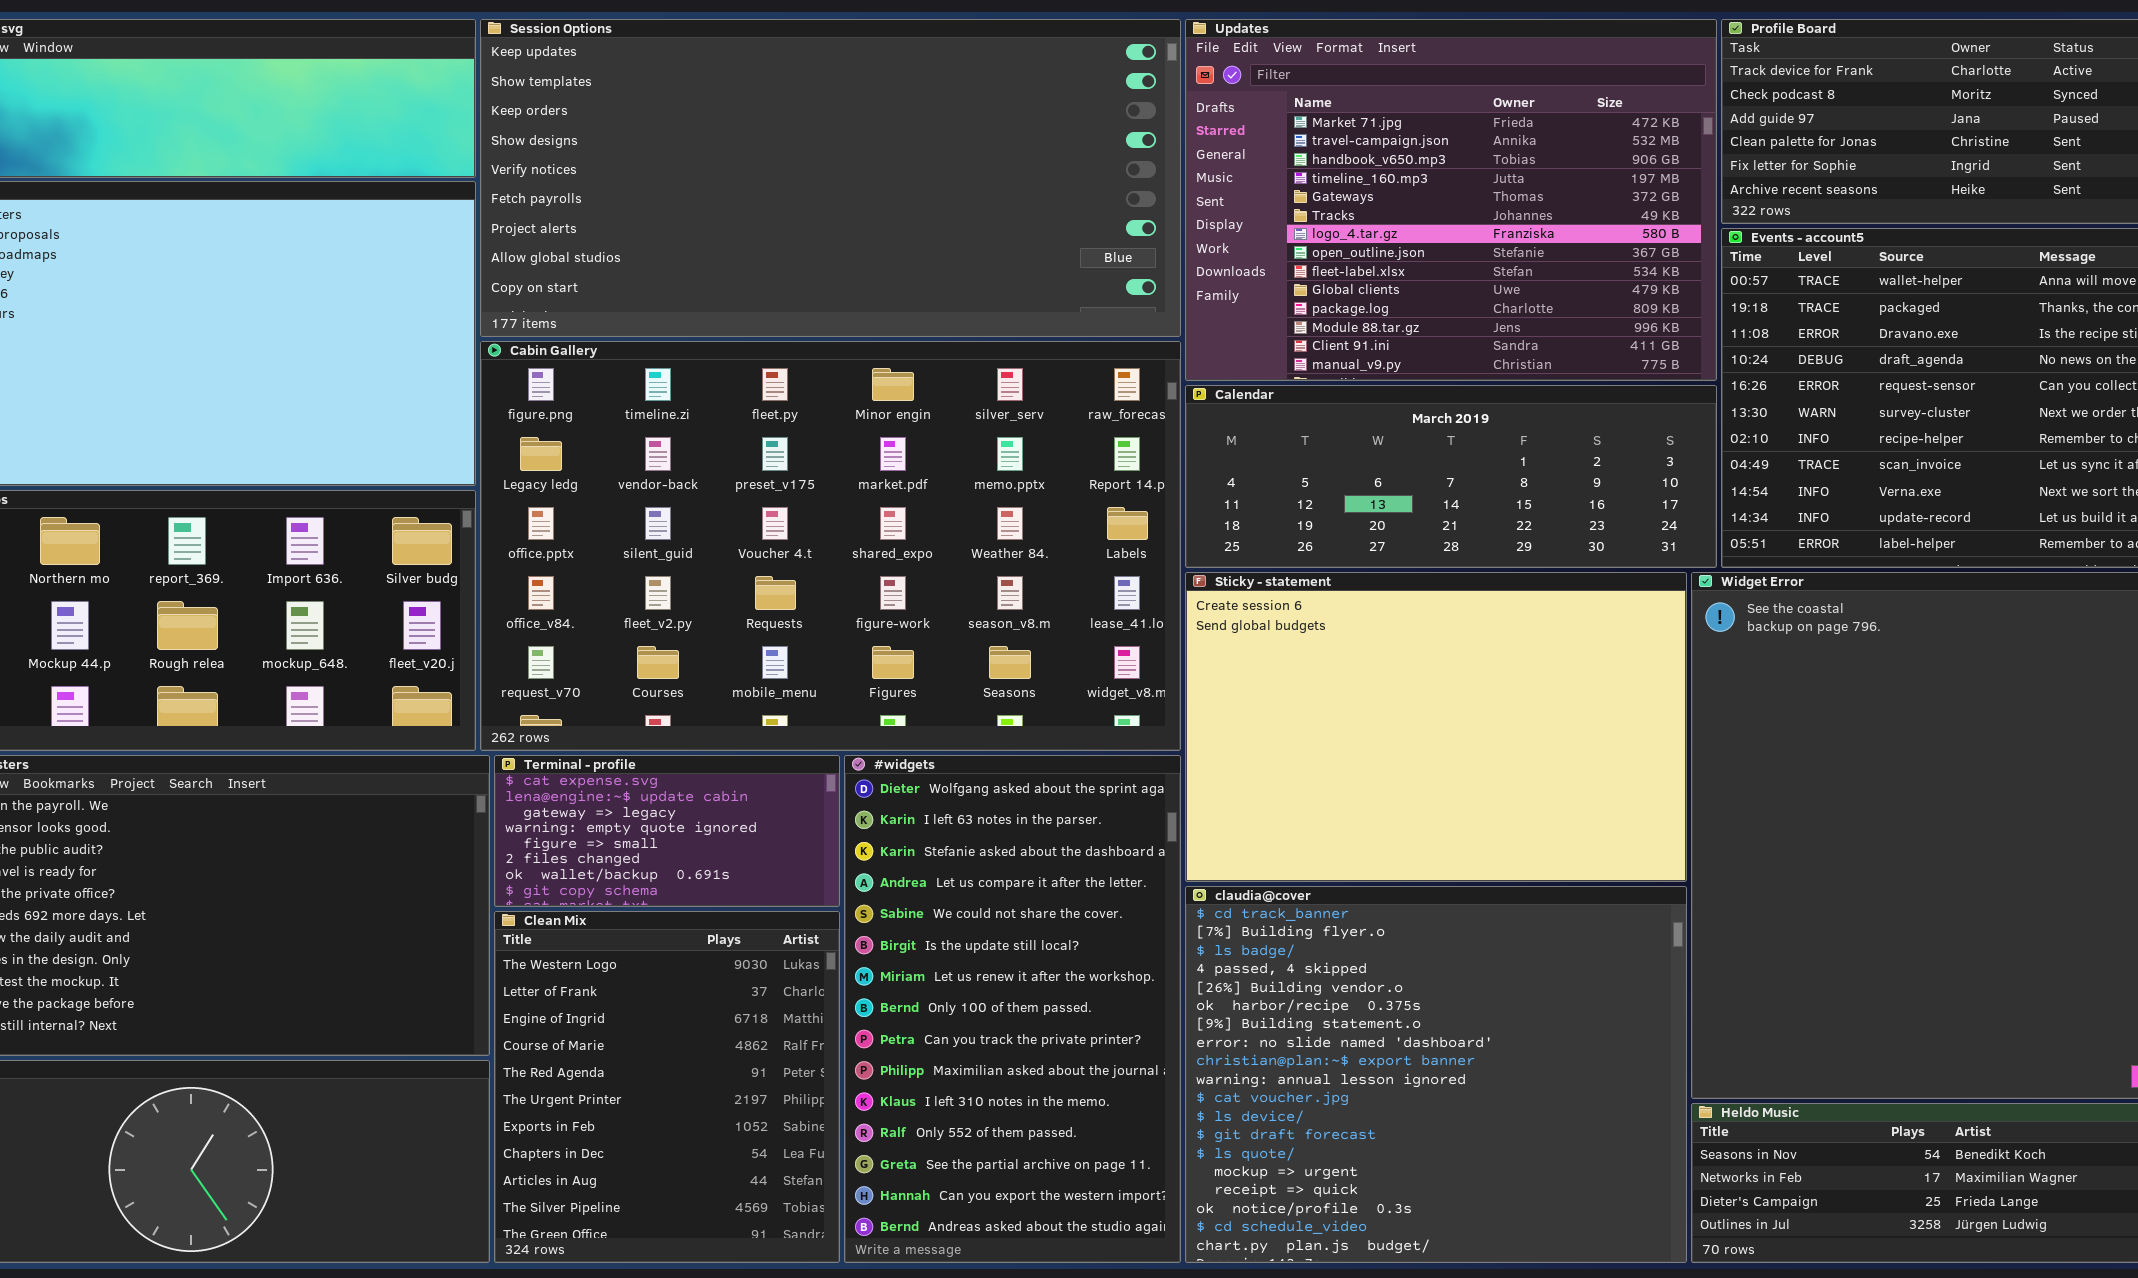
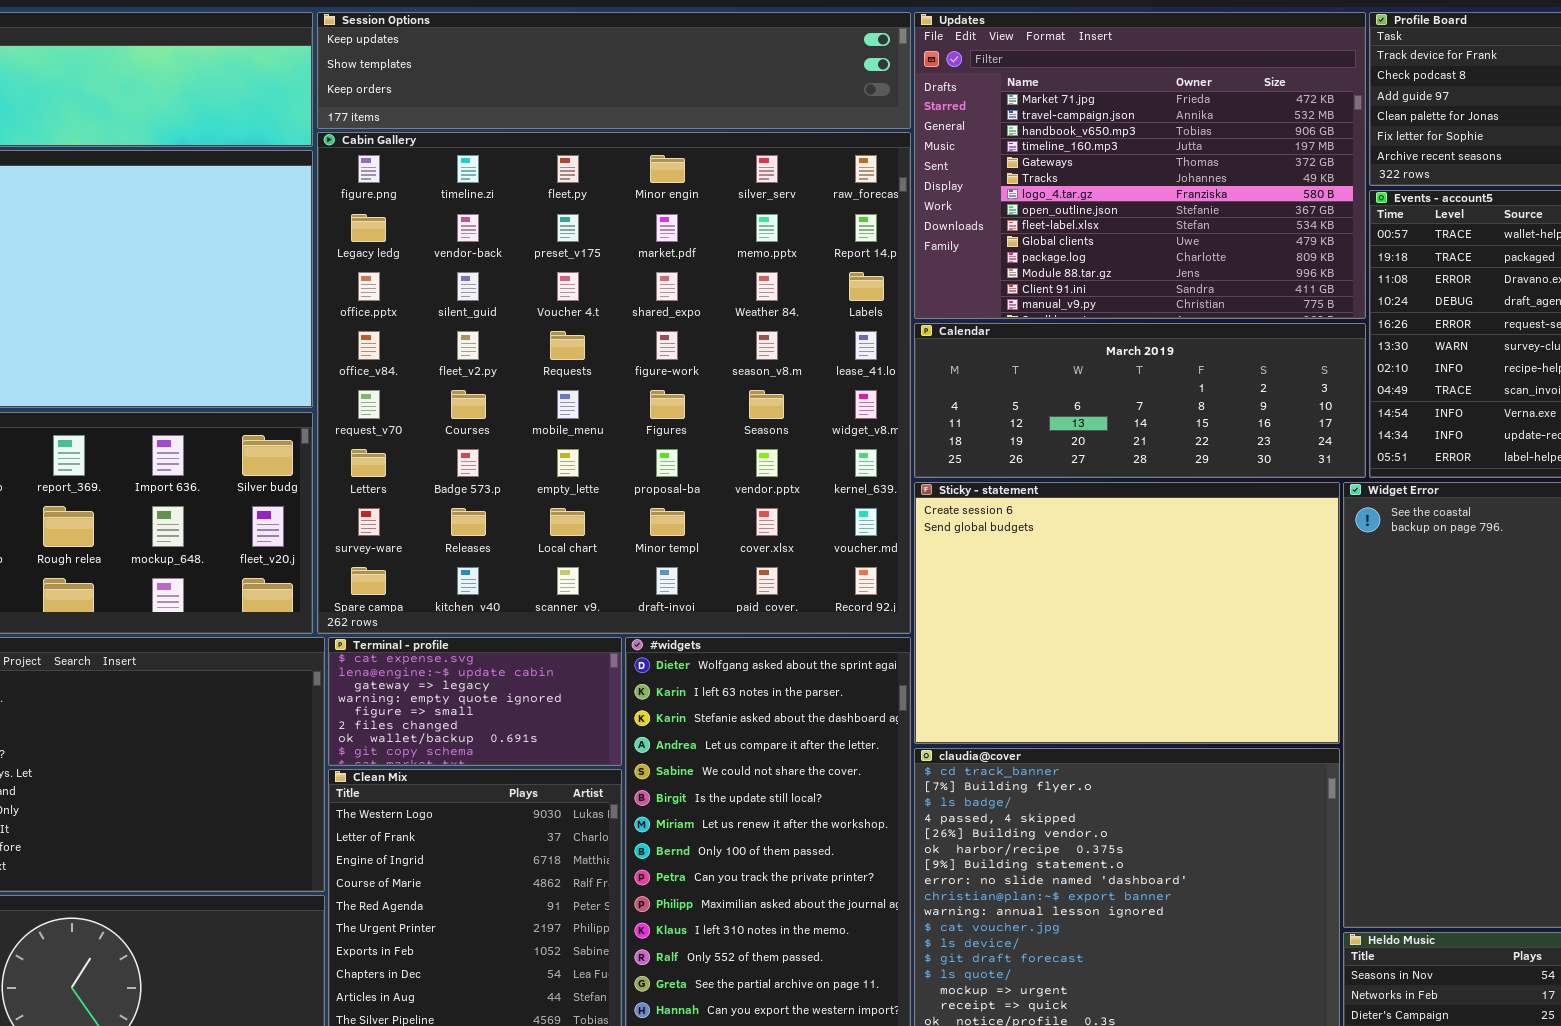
Session Options: [480,19,1181,337] -> [317,12,911,129], resized
Cabin Gallery: [480,341,1181,751] -> [317,132,911,634], resized

